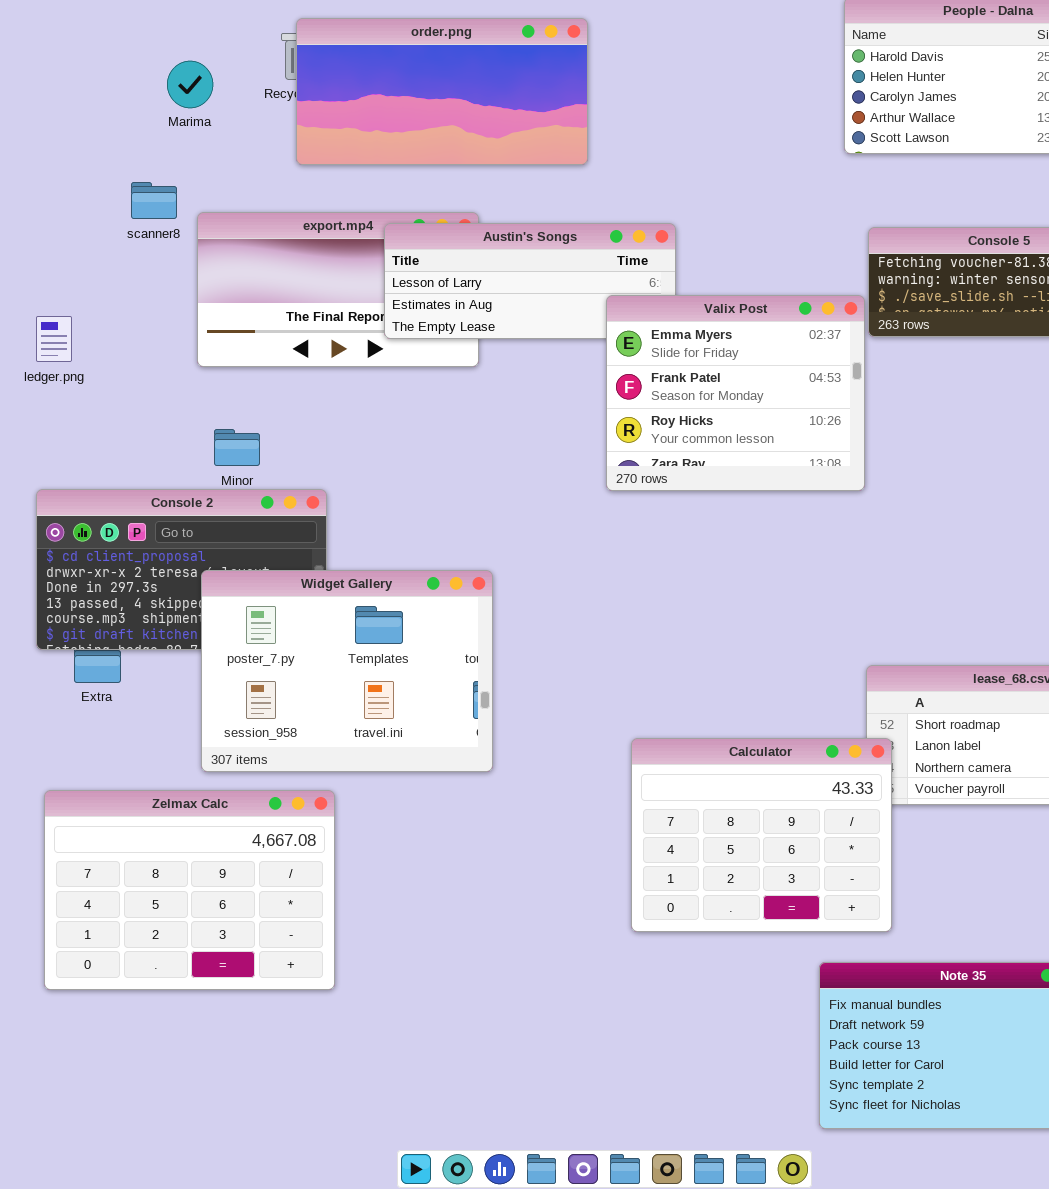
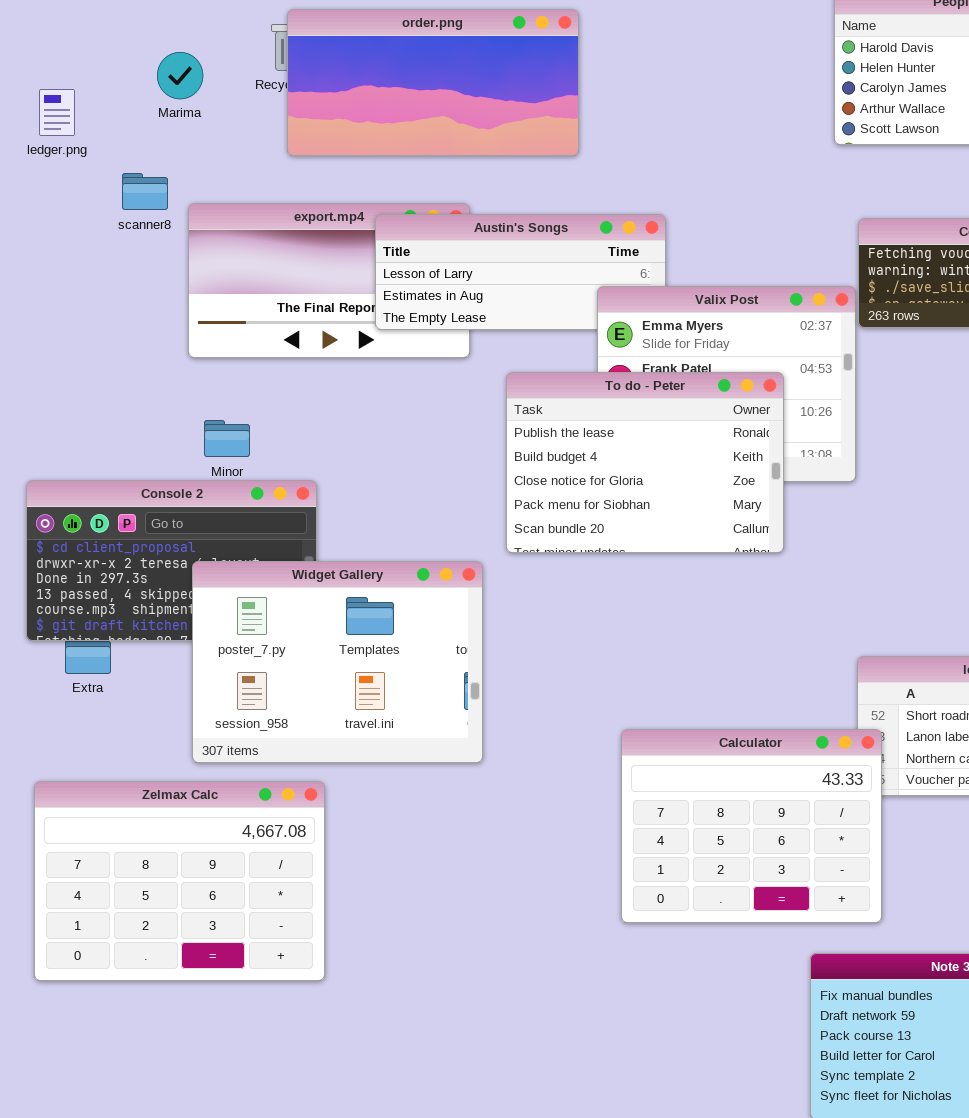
ledger.png: [36,316,72,362] -> [39,89,75,136], moved
To do - Peter: none -> [506,372,784,553], opened

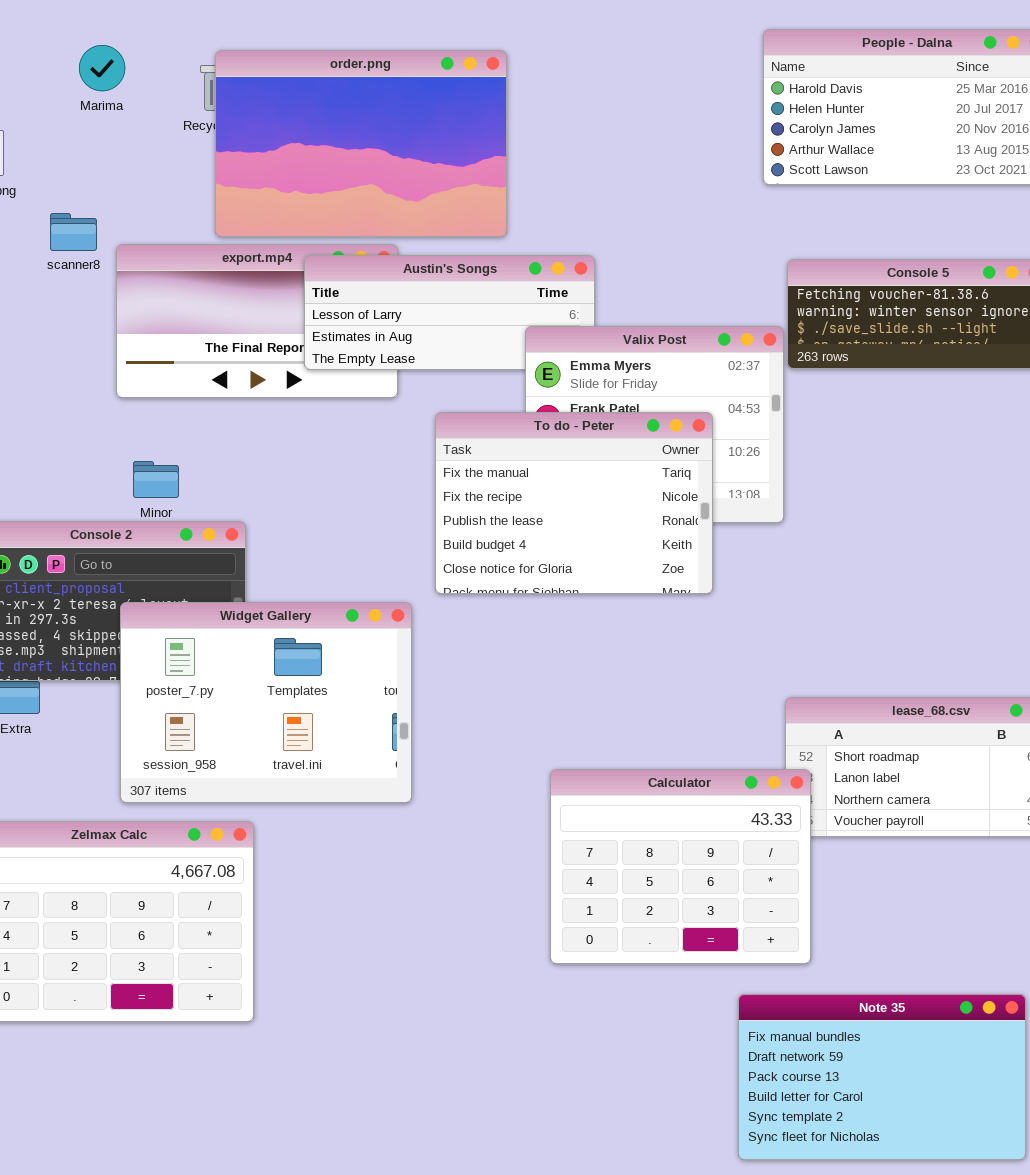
order.png: [287,9,579,156] -> [215,50,507,237], resized
Marima: [157,52,203,99] -> [79,45,125,91], moved
To do - Peter: [506,372,784,553] -> [435,412,713,594], scrolled up 2 rows

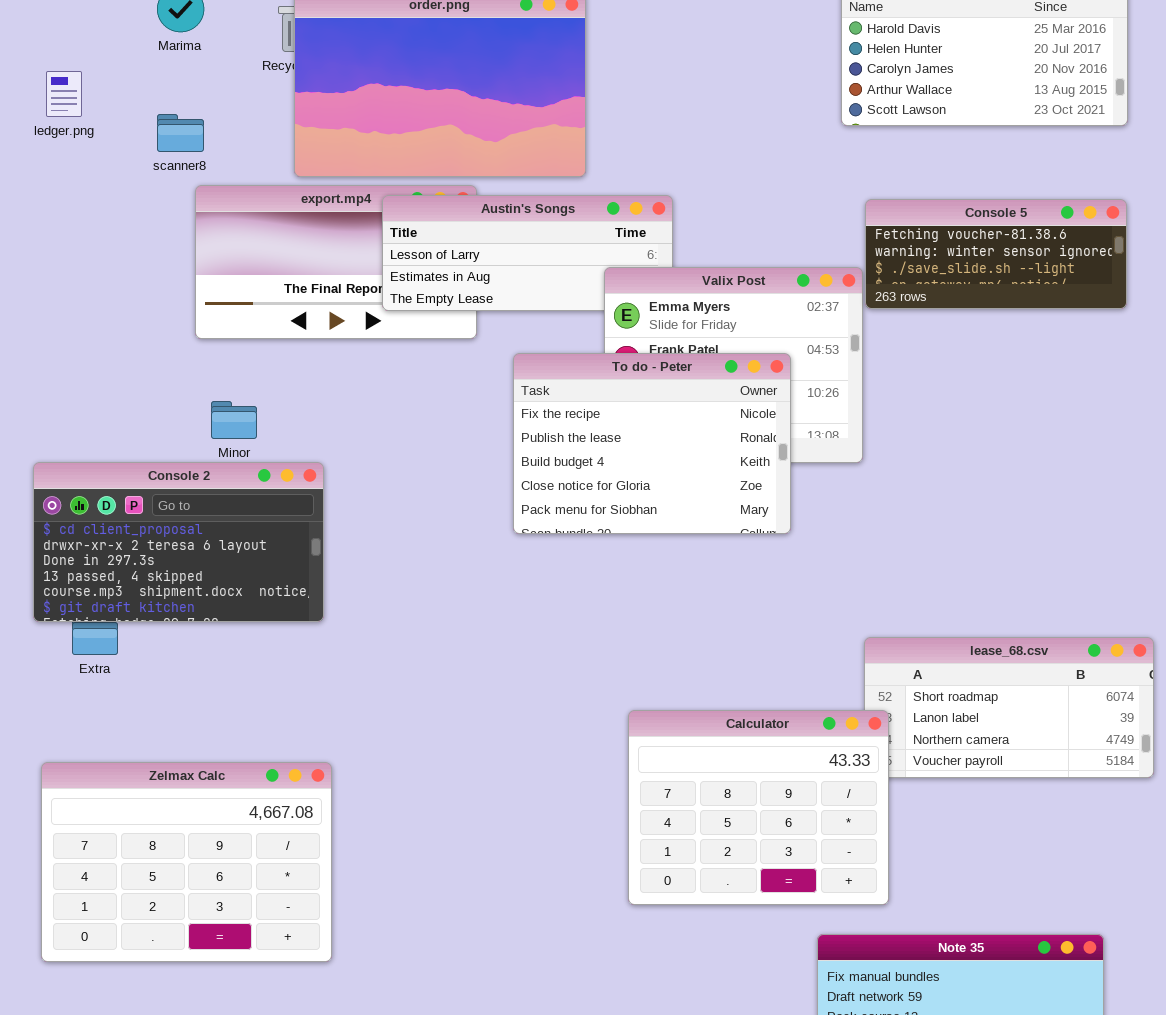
scanner8: [50,213,97,251] -> [157,114,204,152], moved
To do - Peter: [435,412,713,594] -> [513,353,791,534], scrolled down 1 row
Widget Gallery: [120,602,412,803] -> none, closed

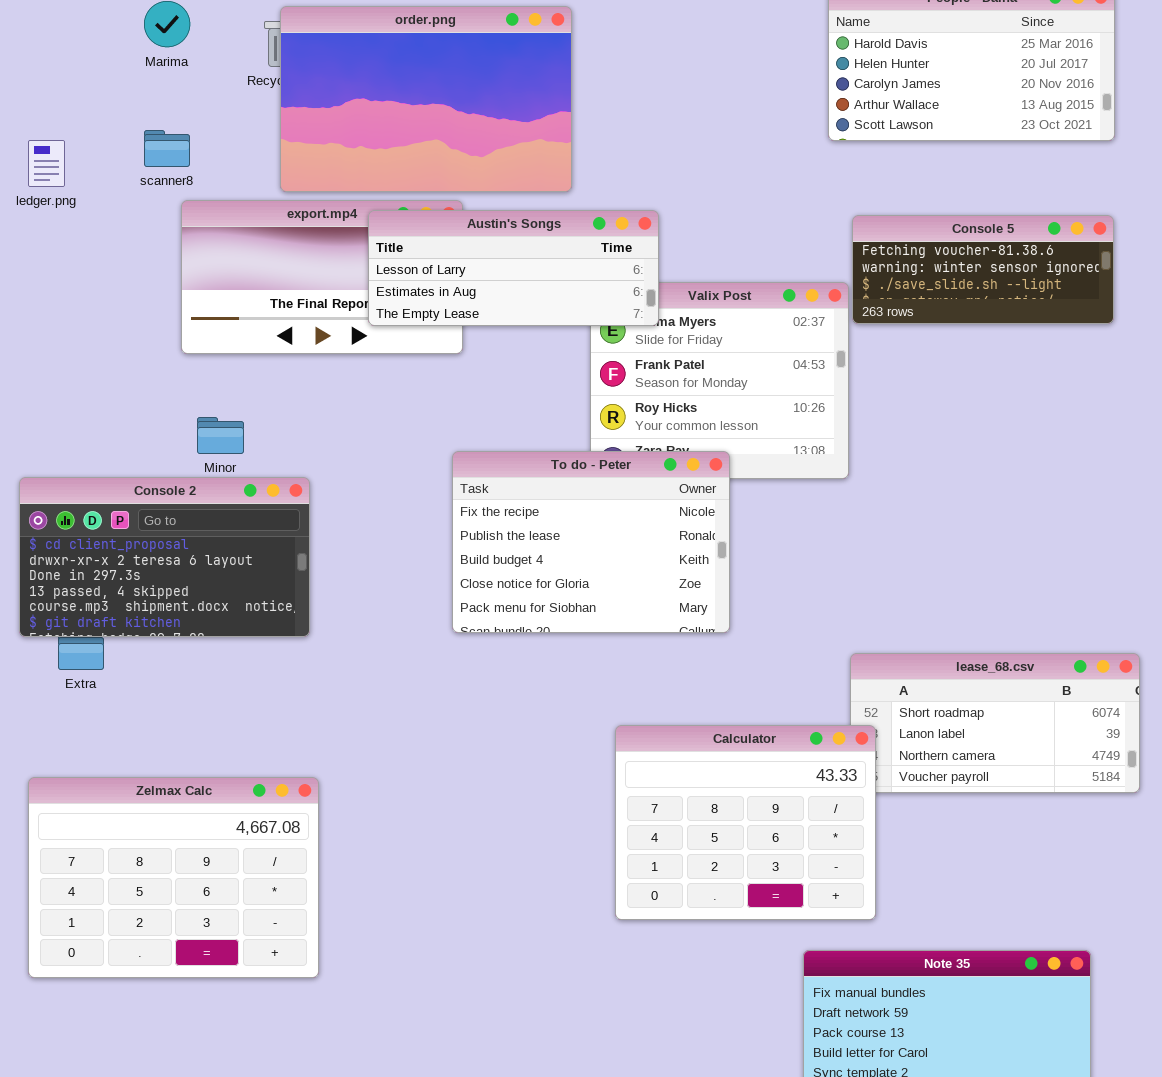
ledger.png: [46,71,82,117] -> [28,140,65,187], moved
Austin's Songs: [382,195,673,311] -> [368,210,659,326], raised
To do - Peter: [513,353,791,534] -> [452,451,730,633], moved

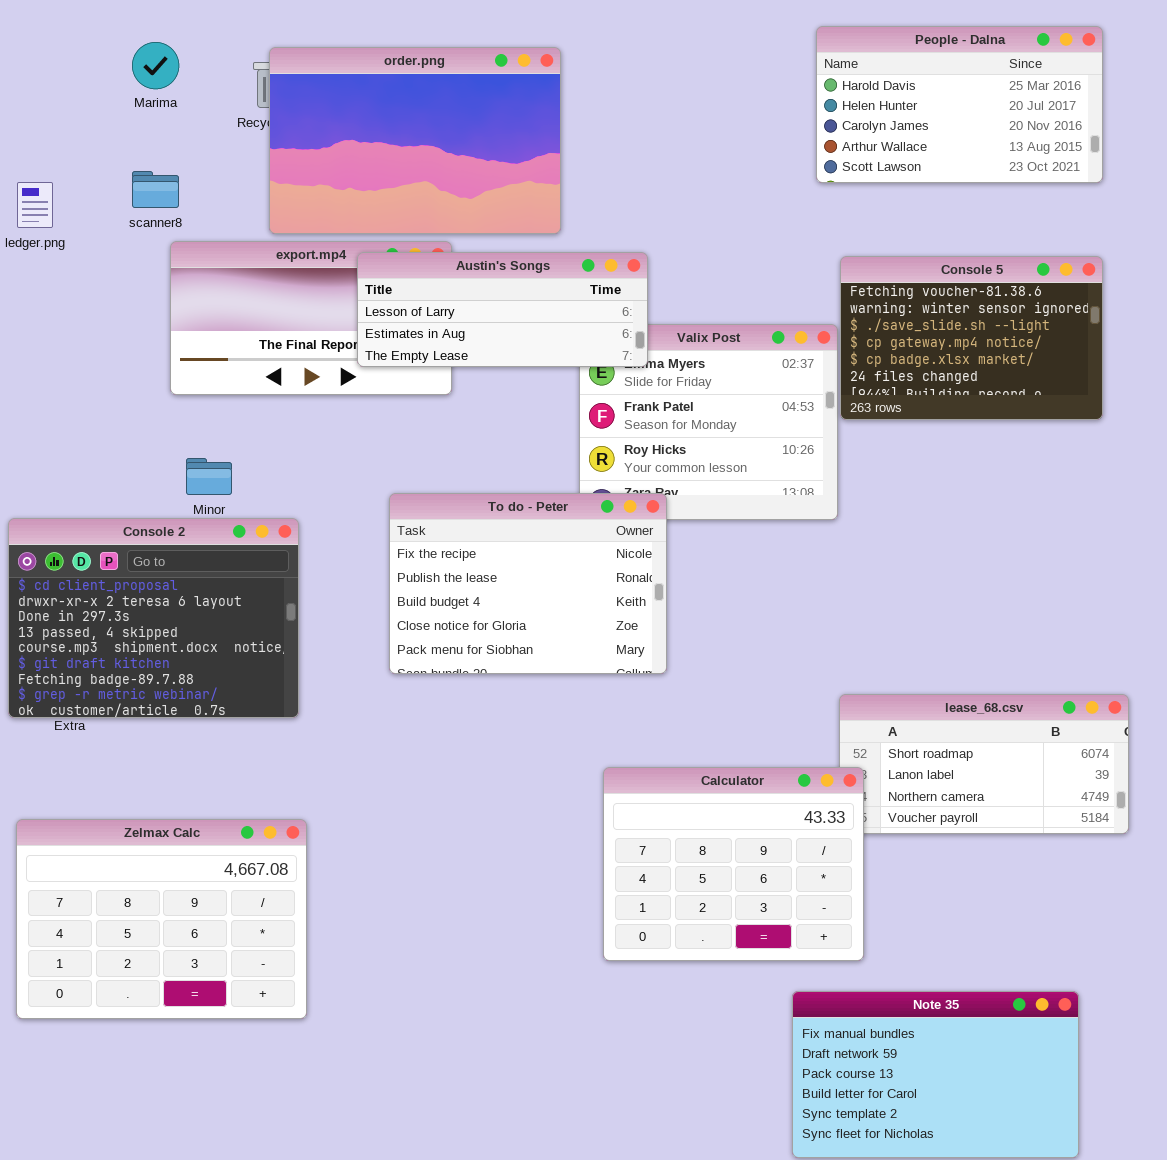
Console 5: [852,215,1114,324] -> [840,256,1103,420], resized
To do - Peter: [452,451,730,633] -> [389,493,667,674], moved
Console 2: [19,477,310,637] -> [8,518,299,718], resized

